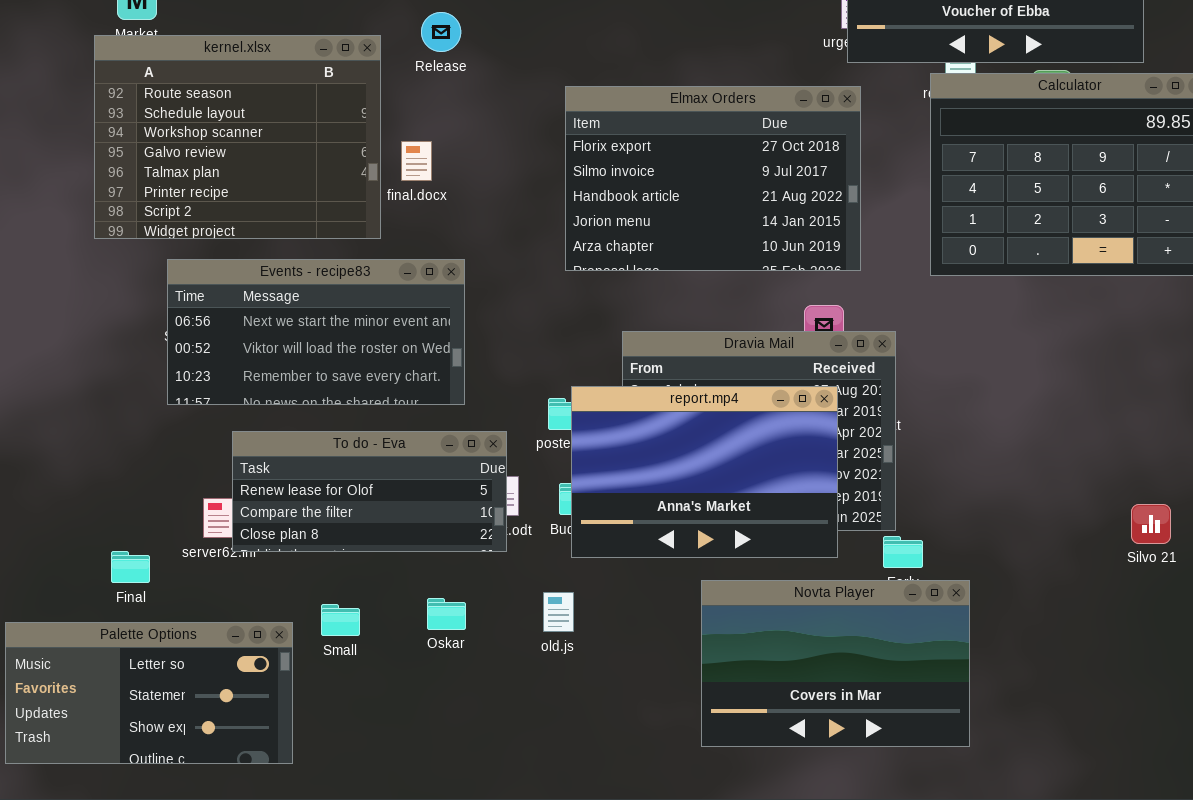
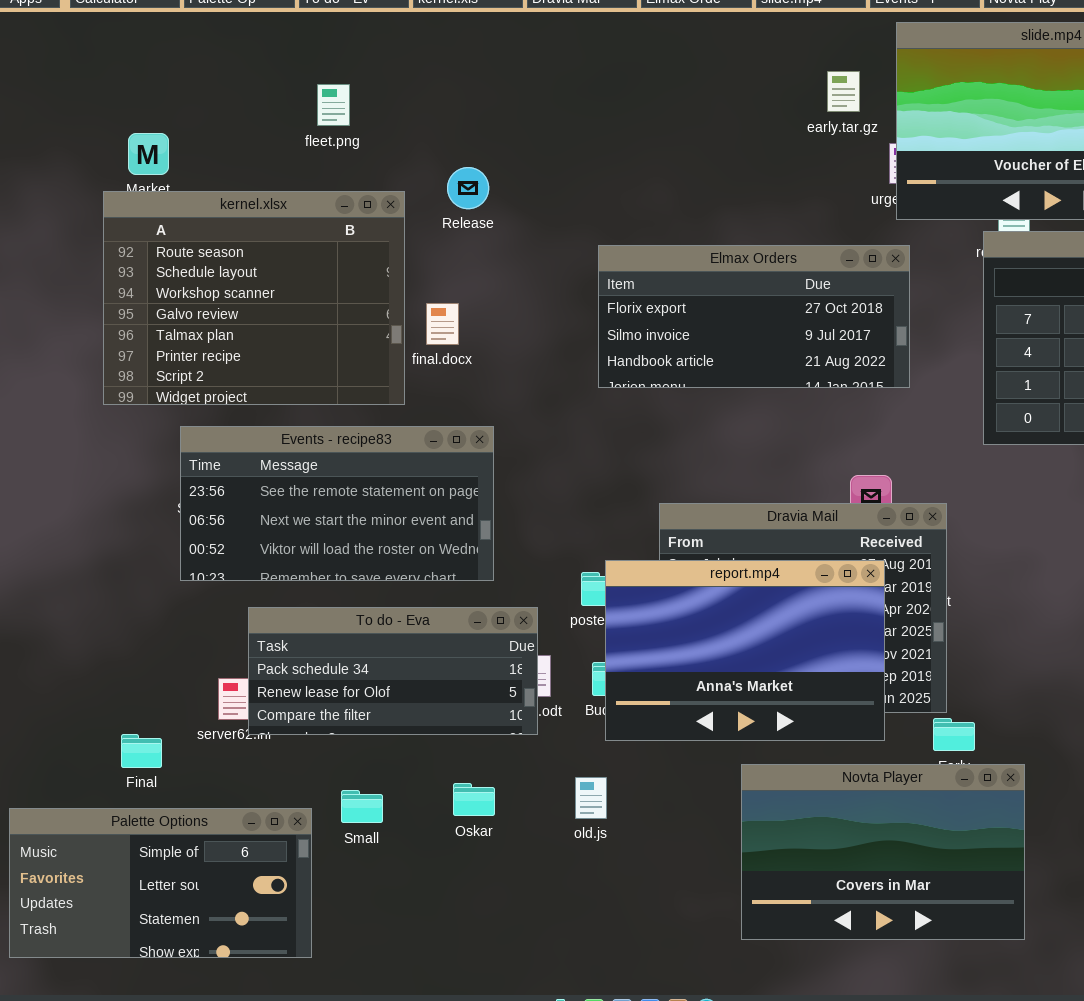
Elmax Orders: [565,86,861,271] -> [598,245,910,388], resized
Events - recipe83: [167,259,465,405] -> [180,426,494,581], scrolled up 1 row
To do - Eva: [232,431,507,552] -> [248,607,538,735], scrolled up 1 row
Palette Options: [5,622,293,764] -> [9,808,312,958], scrolled up 1 row

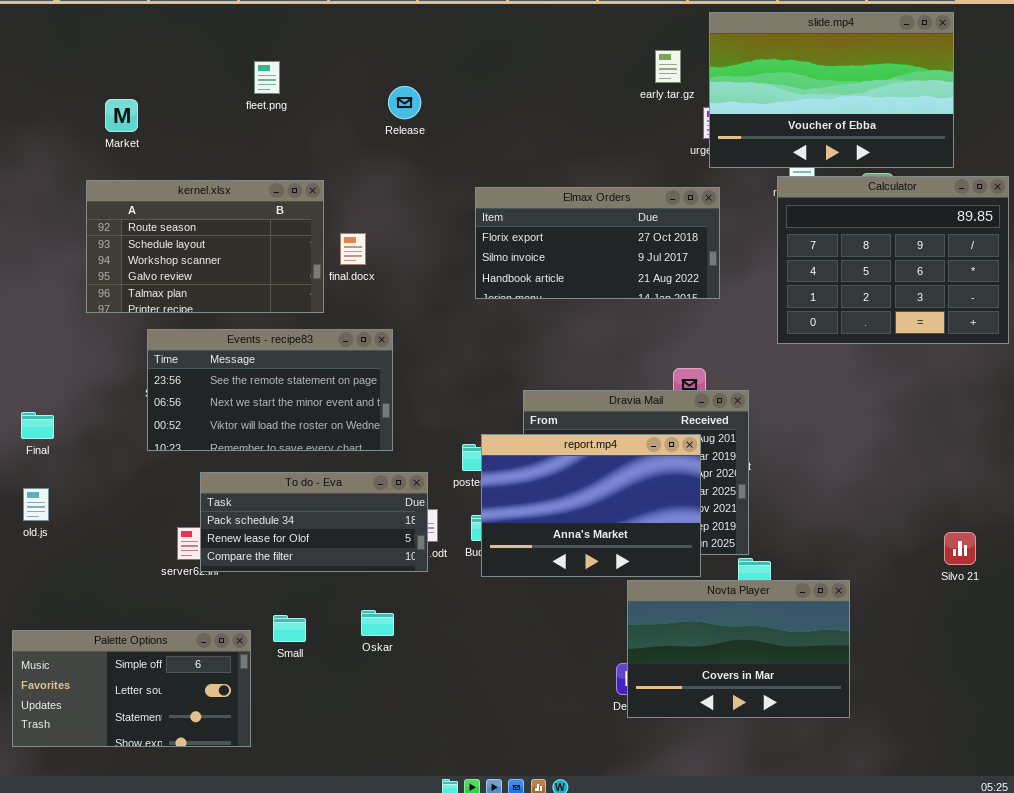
Release: [447,167,489,209] -> [388,86,421,119], moved
kernel.xlsx: [103,191,405,405] -> [86,180,324,313], resized
Final: [121,734,162,768] -> [21,412,54,439], moved
Novta Player: [741,764,1025,940] -> [627,580,850,718], moved
old.js: [575,777,607,819] -> [23,488,49,521], moved

